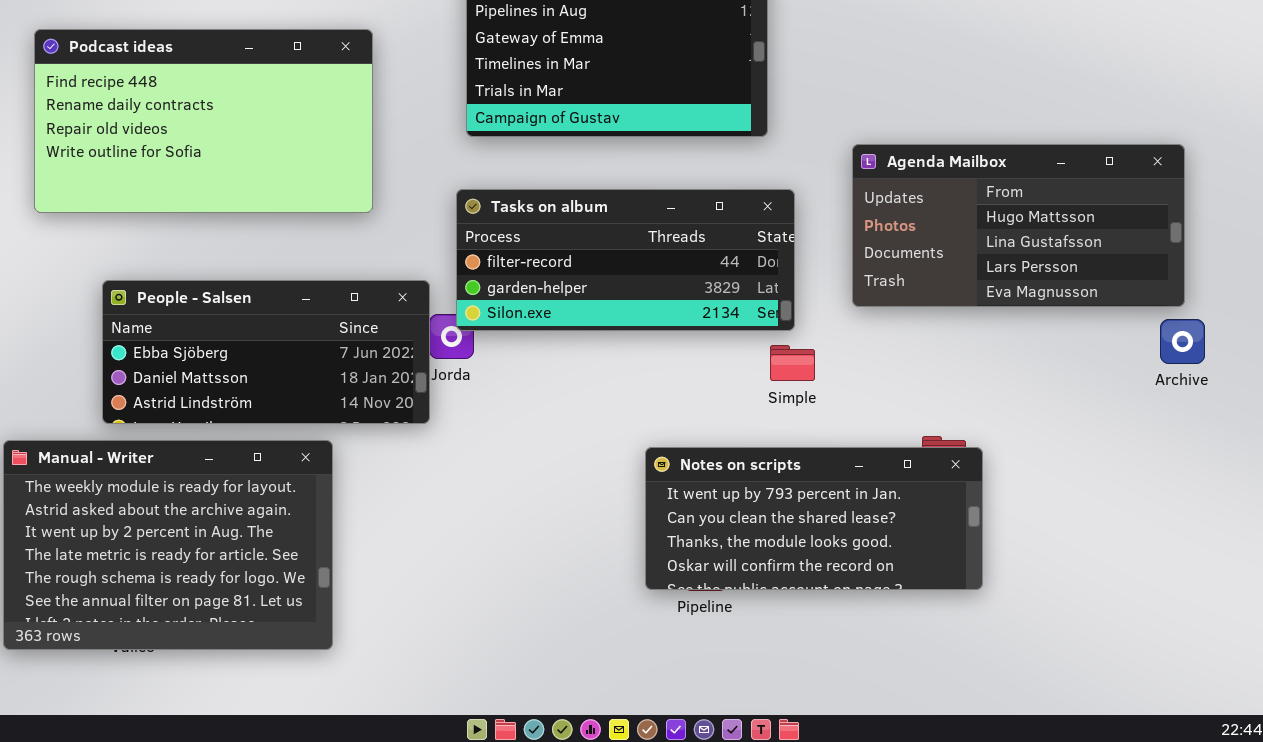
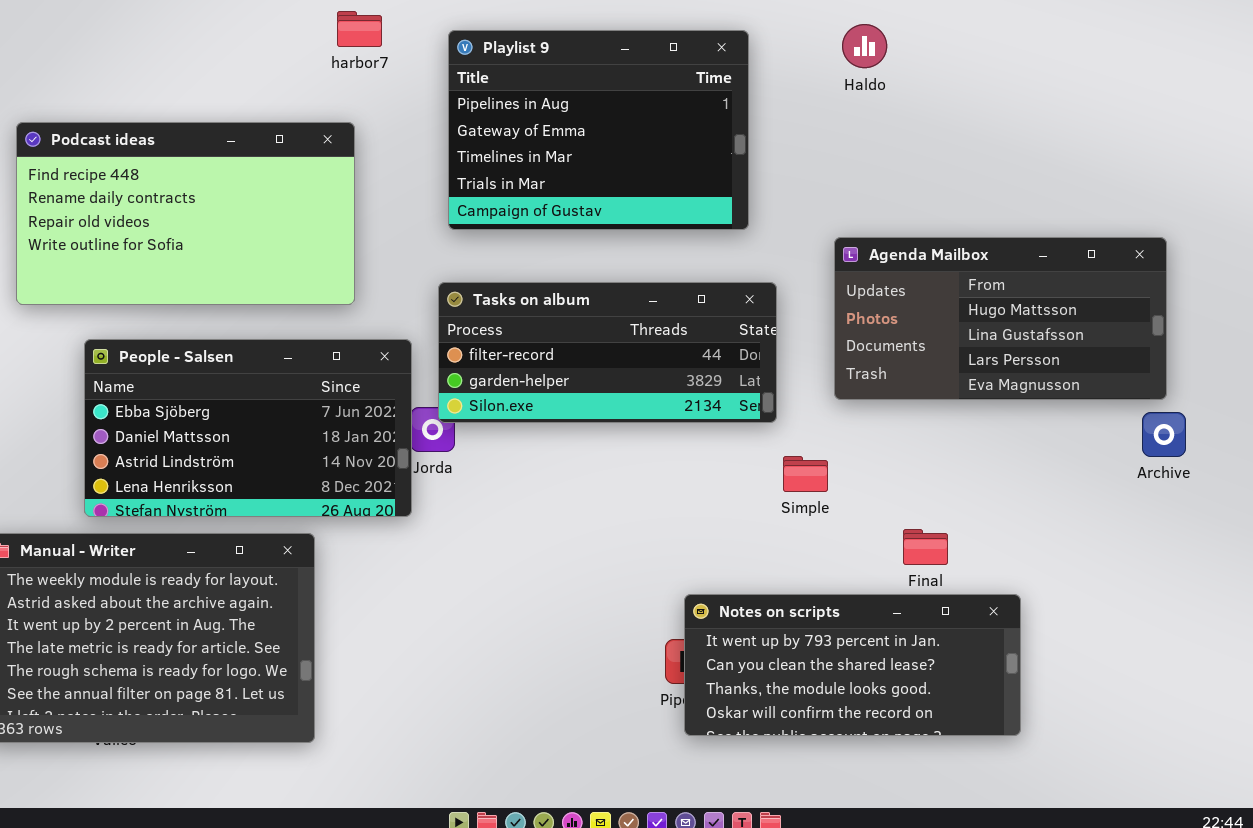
People - Salsen: [102,280,430,424] -> [84,339,412,517], resized
Simple: [770,345,815,381] -> [783,456,828,492], moved
Notes on scripts: [645,447,983,590] -> [684,594,1021,736], moved

